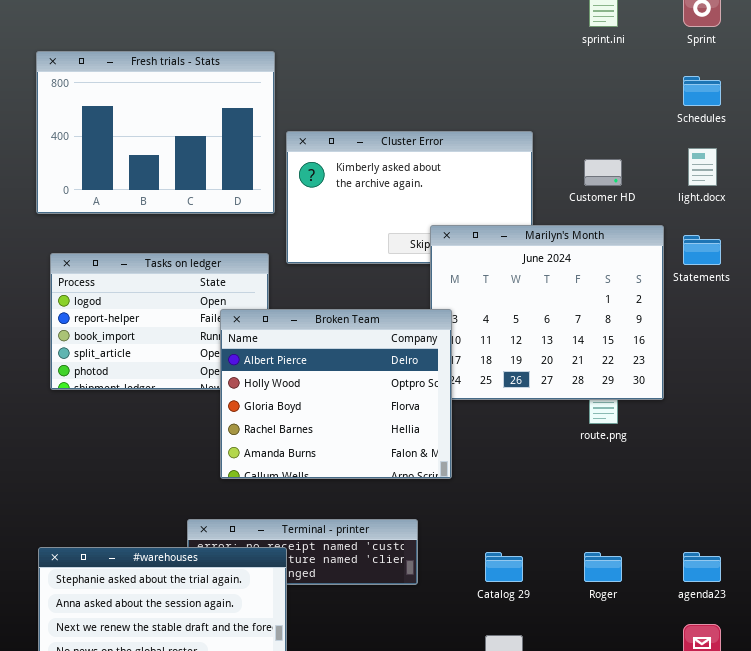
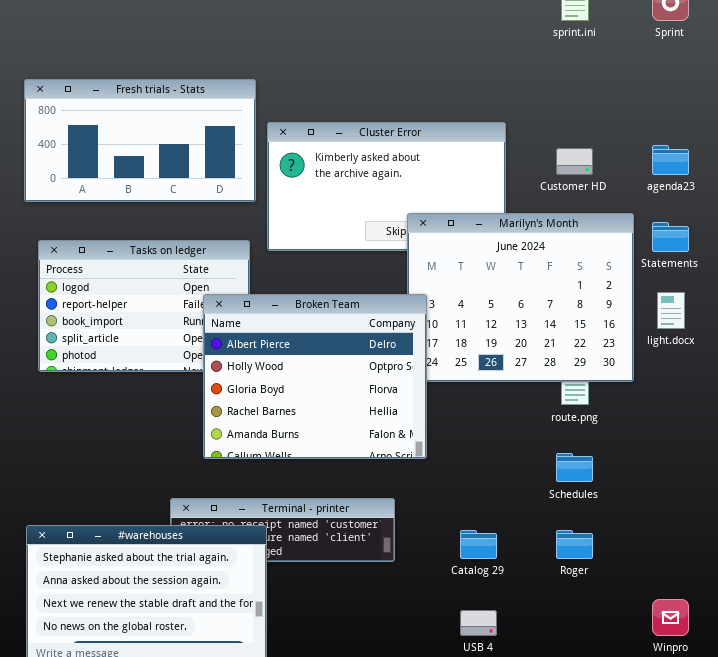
Fresh trials - Stats: [36,51,275,214] -> [24,79,256,202], resized
Schedules: [683,76,721,106] -> [556,453,593,482], moved
light.docx: [688,148,717,186] -> [657,292,685,329], moved
agenda23: [683,552,721,582] -> [652,145,689,175], moved

